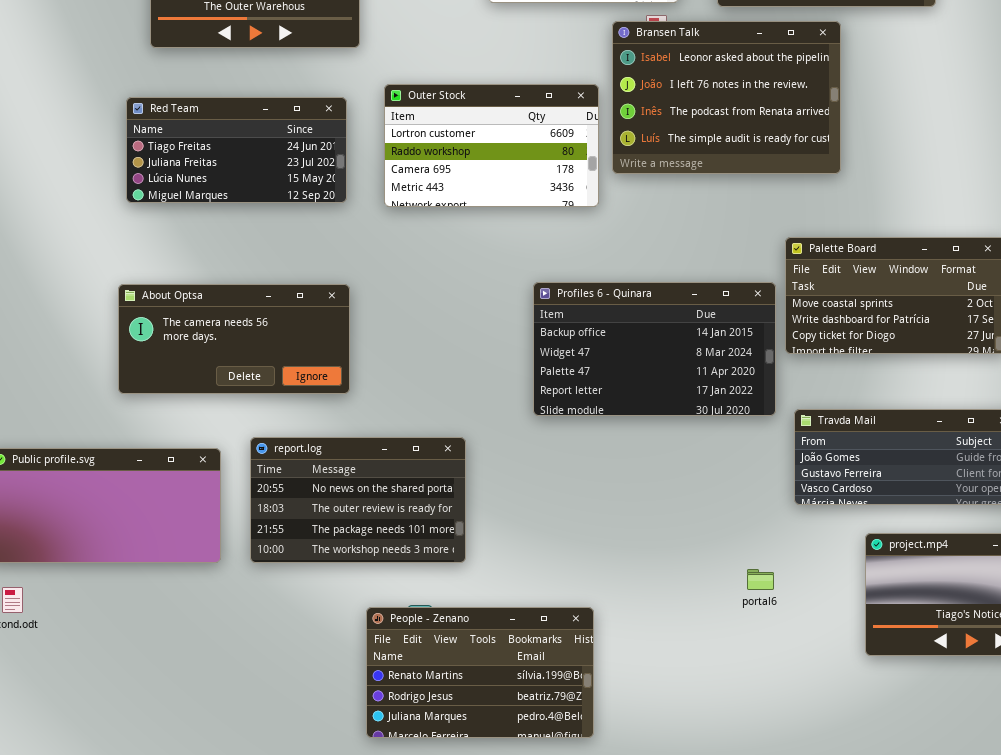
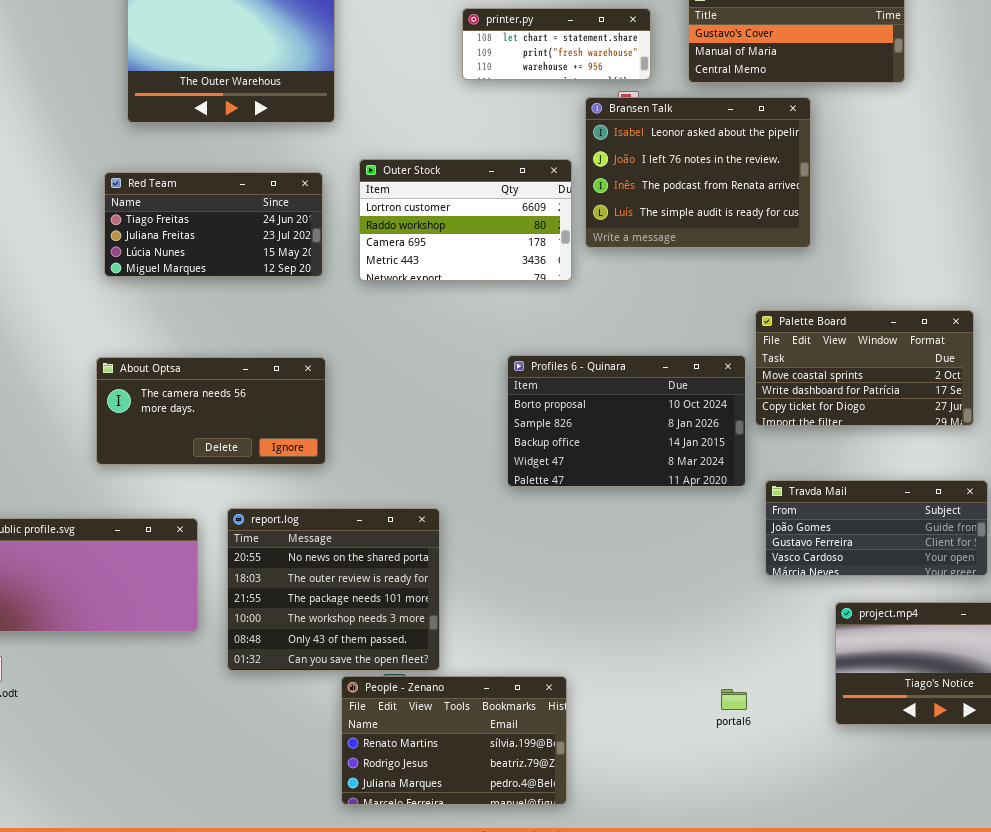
Profiles 6 - Quinara: [533,282,776,416] -> [507,355,746,487], scrolled up 2 rows
report.log: [250,437,466,563] -> [227,508,440,671], resized
portal6: [747,569,774,590] -> [721,689,747,710], moved

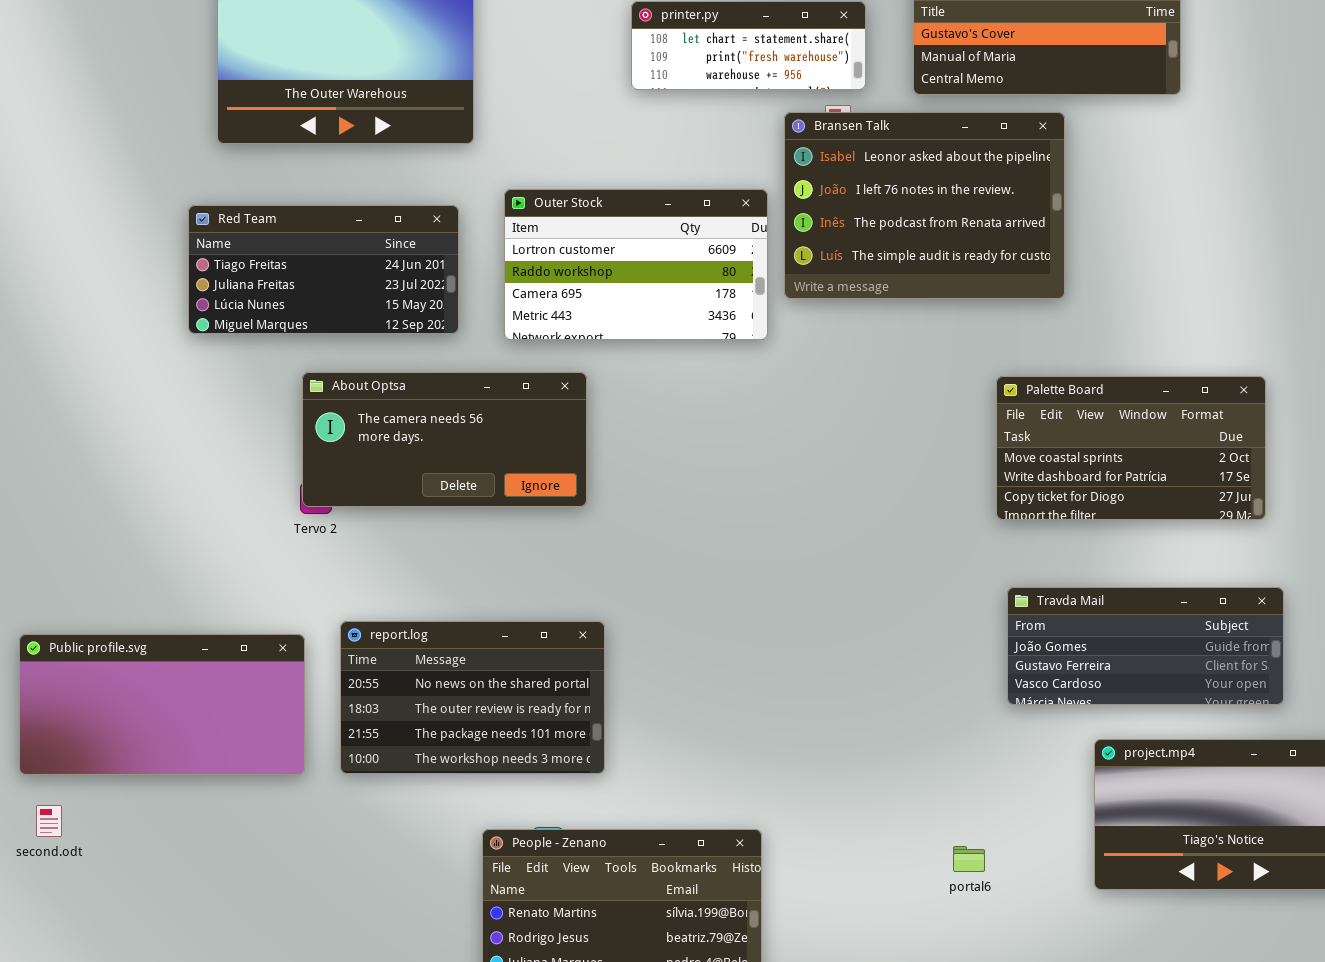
Profiles 6 - Quinara: [507,355,746,487] -> none, closed
About Optsa: [96,357,326,465] -> [302,372,587,507], moved
report.log: [227,508,440,671] -> [340,621,605,774], resized

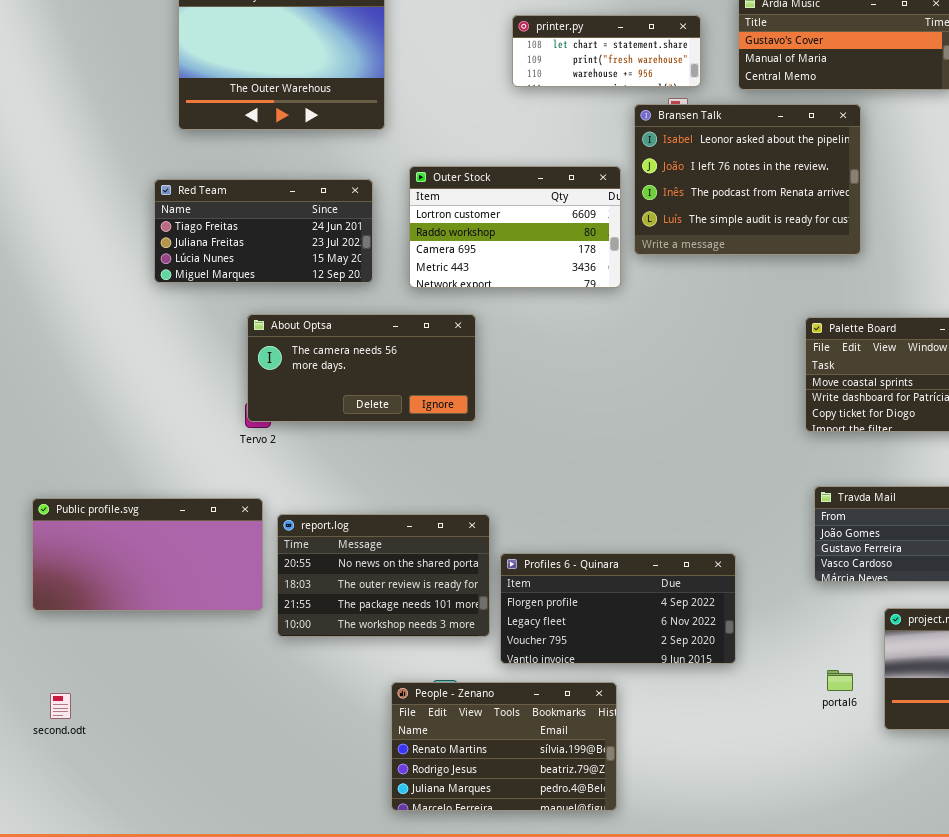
Public profile.svg: [19,634,305,775] -> [32,498,263,611], moved
Profiles 6 - Quinara: none -> [500,553,736,664], opened
second.odt: [36,805,62,837] -> [50,693,71,719], moved
portal6: [953,846,985,872] -> [827,670,853,691], moved

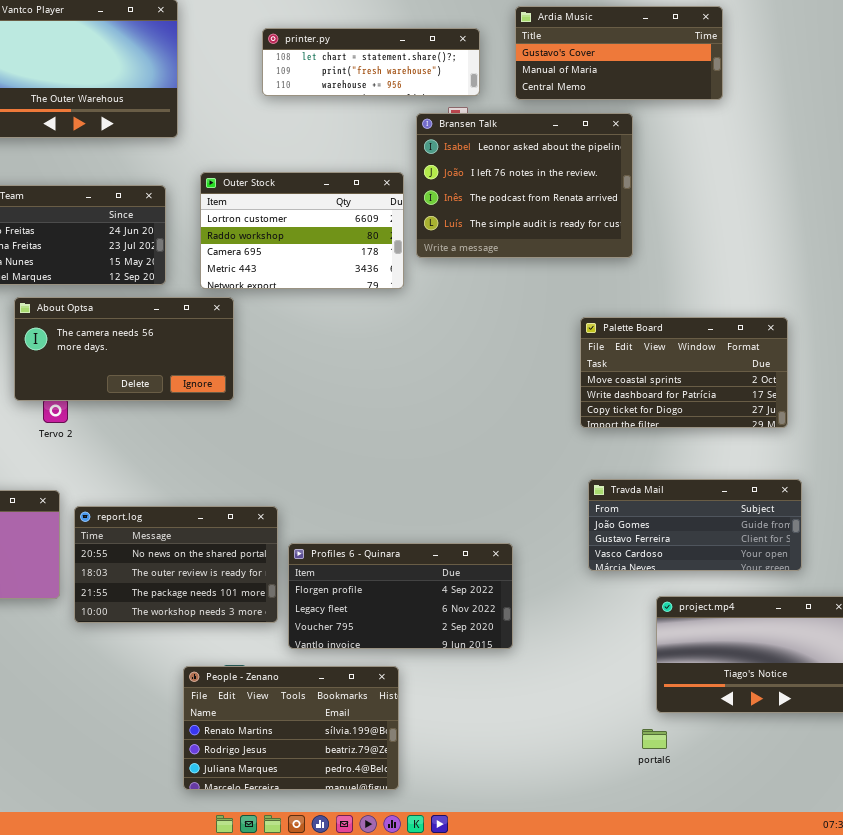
printer.py: [512,15,701,87] -> [262,28,480,96], resized
About Optsa: [247,314,476,422] -> [14,297,234,401], moved
portal6: [827,670,853,691] -> [642,729,667,749], moved

